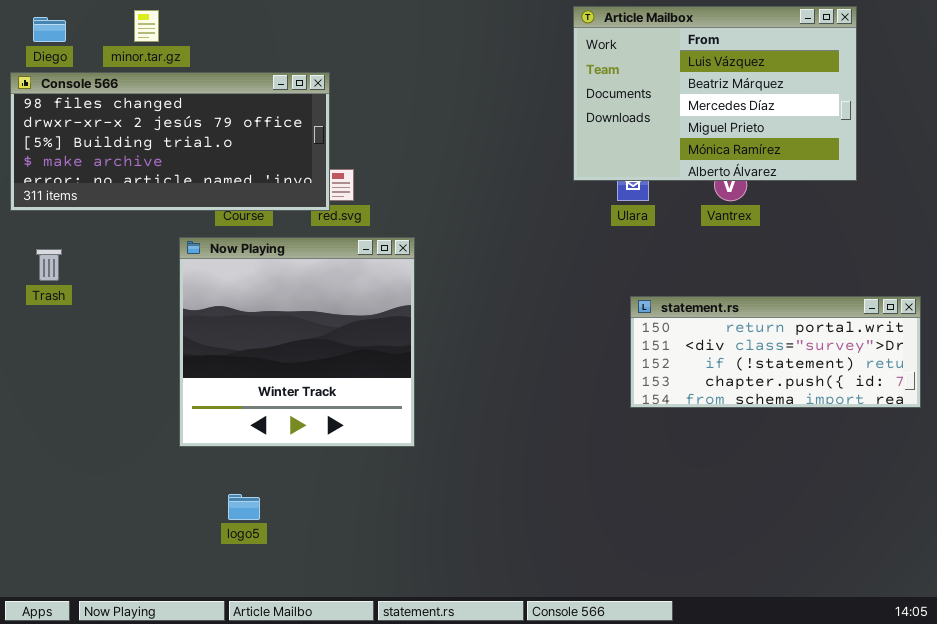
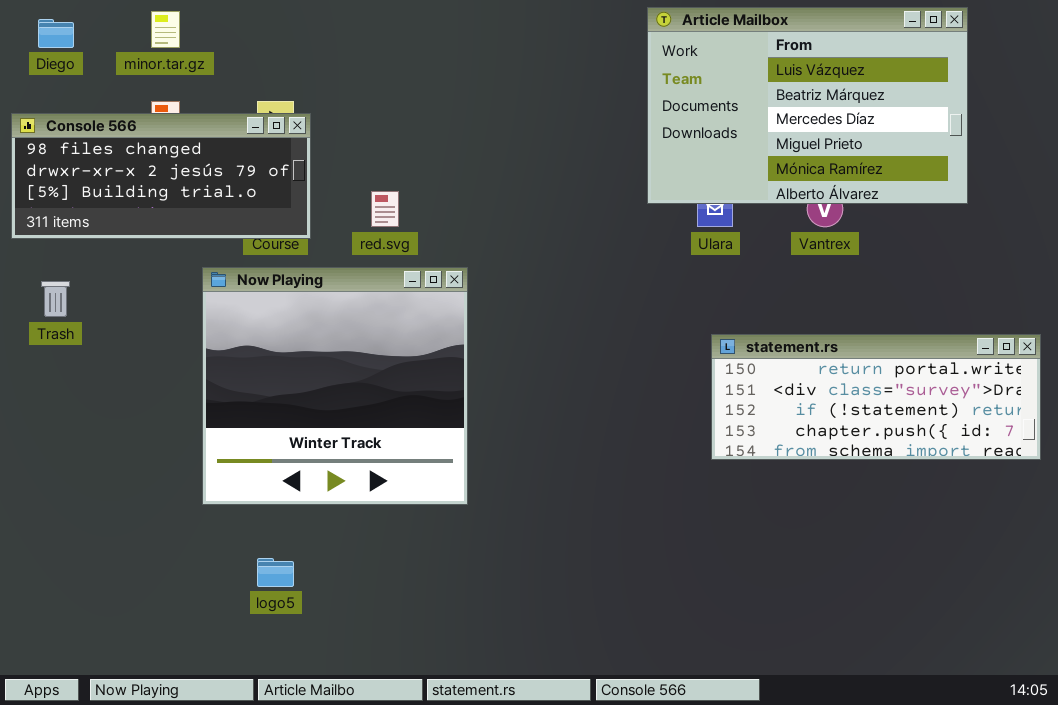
Console 566: [10,72,330,211] -> [11,113,311,239], resized

